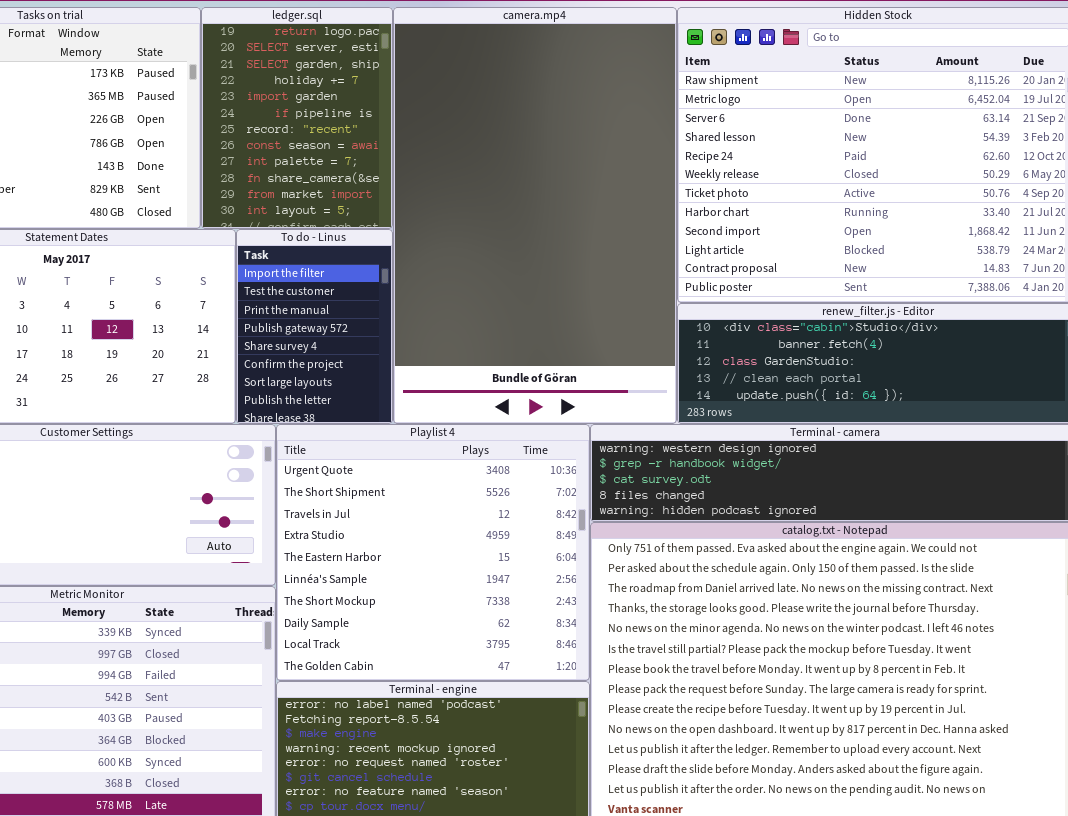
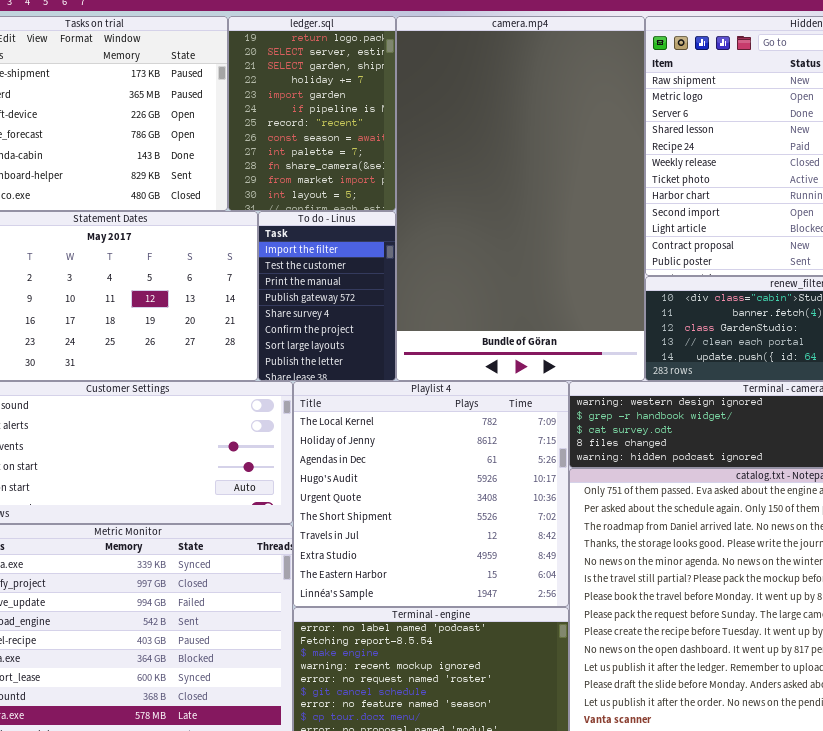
Playlist 4: [276,424,590,681] -> [293,381,569,607], scrolled up 4 rows

